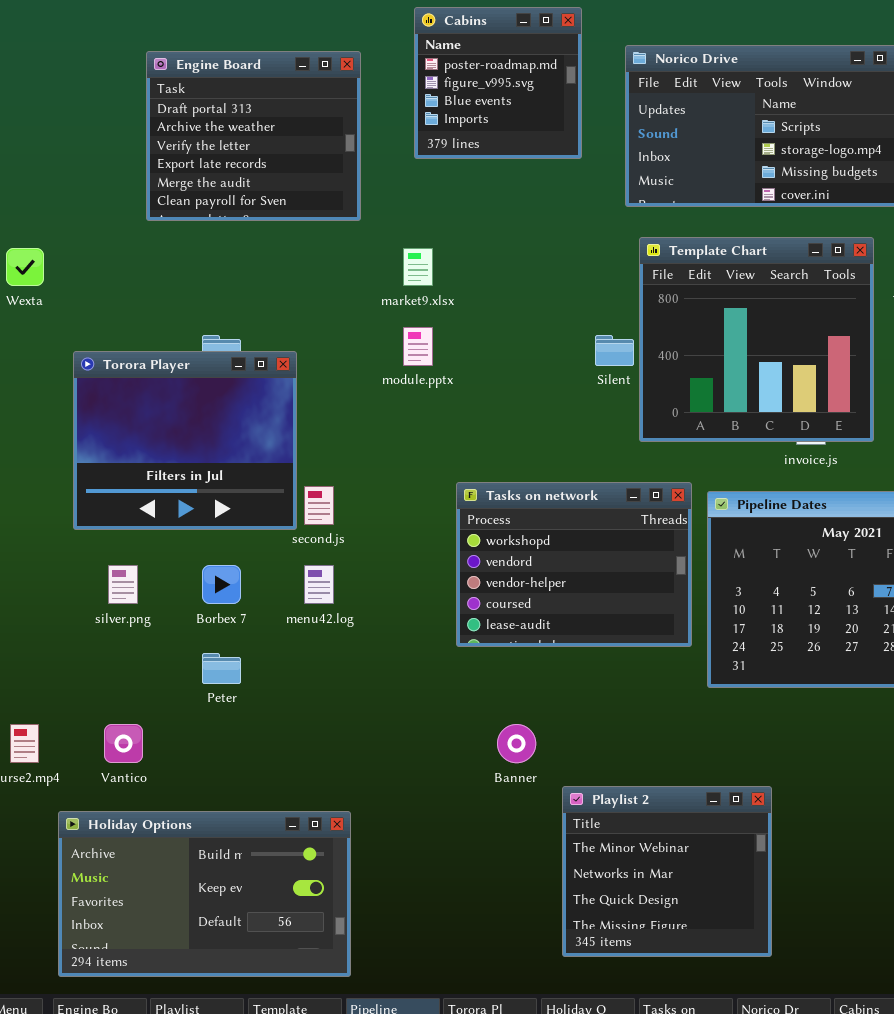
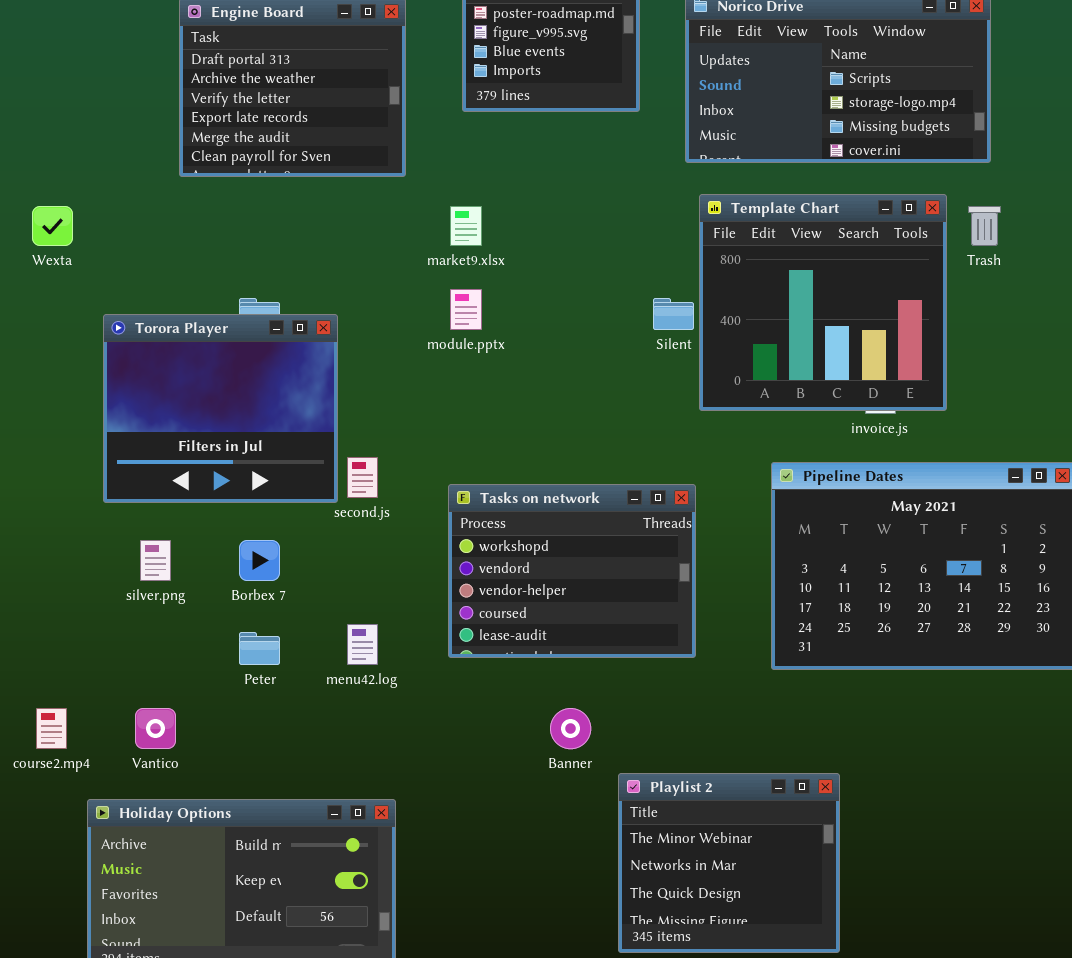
Tasks on network: [456,482,692,647] -> [448,484,696,658], moved
menu42.log: [304,565,334,604] -> [347,624,378,665], moved

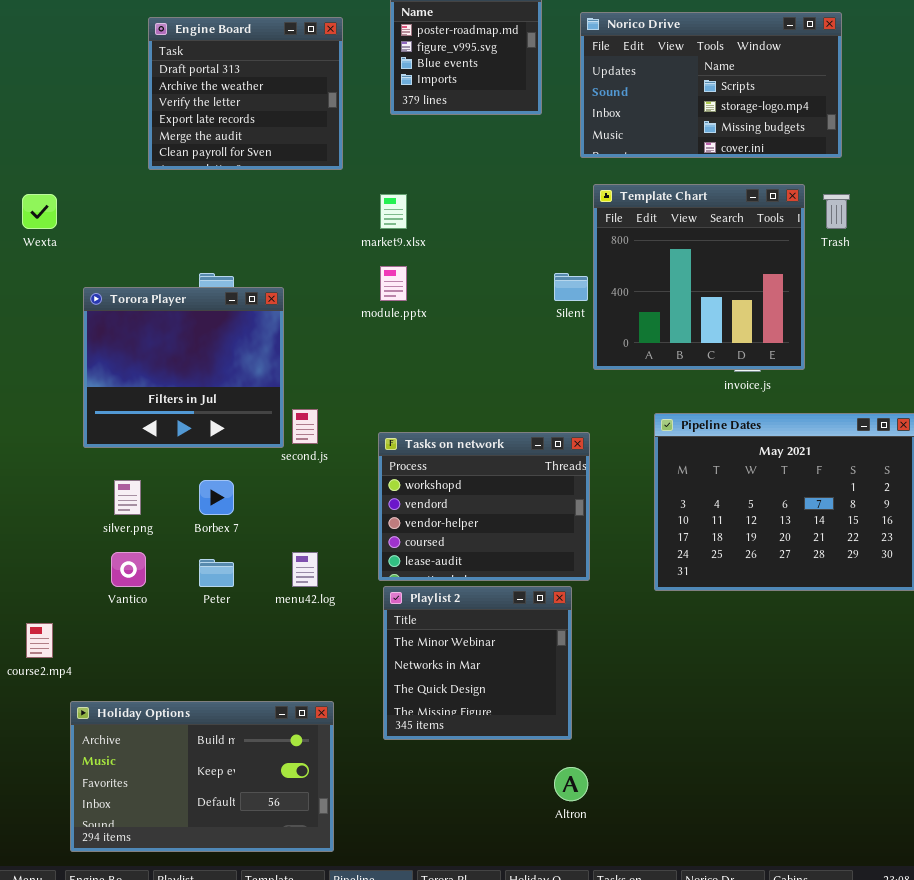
Vantico: [135,708,176,749] -> [111,552,146,587], moved
Playlist 2: [618,773,840,953] -> [383,586,572,740], moved

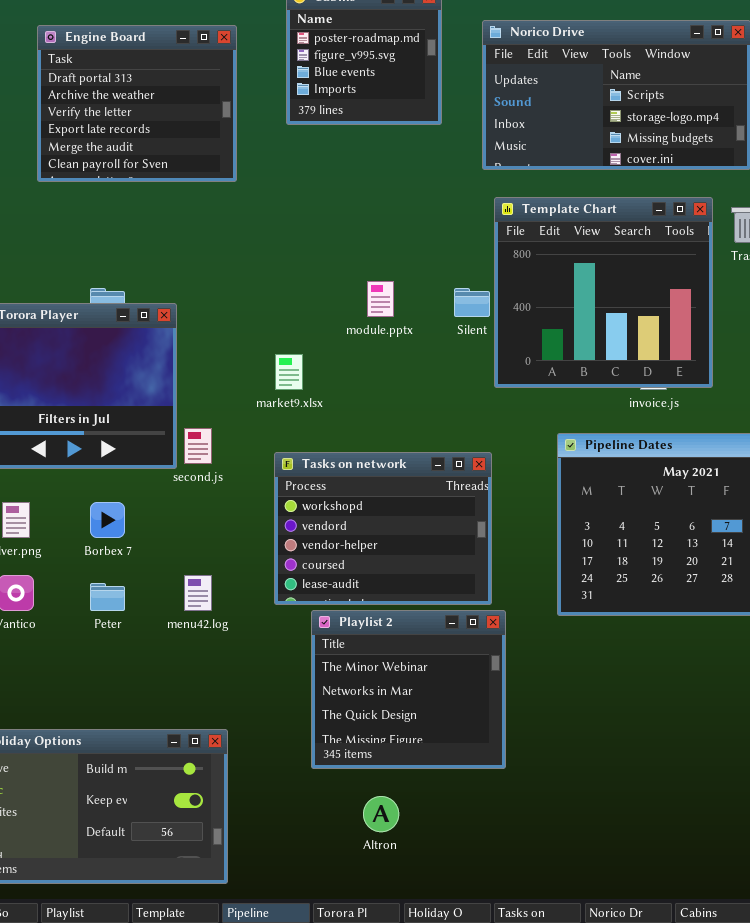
market9.xlsx: [380,194,407,229] -> [275,354,303,390], moved
module.pptx: [380,266,407,301] -> [367,281,394,317], moved
Playlist 2: [383,586,572,740] -> [311,610,506,769], moved
Altron: [554,767,588,801] -> [363,796,399,832], moved

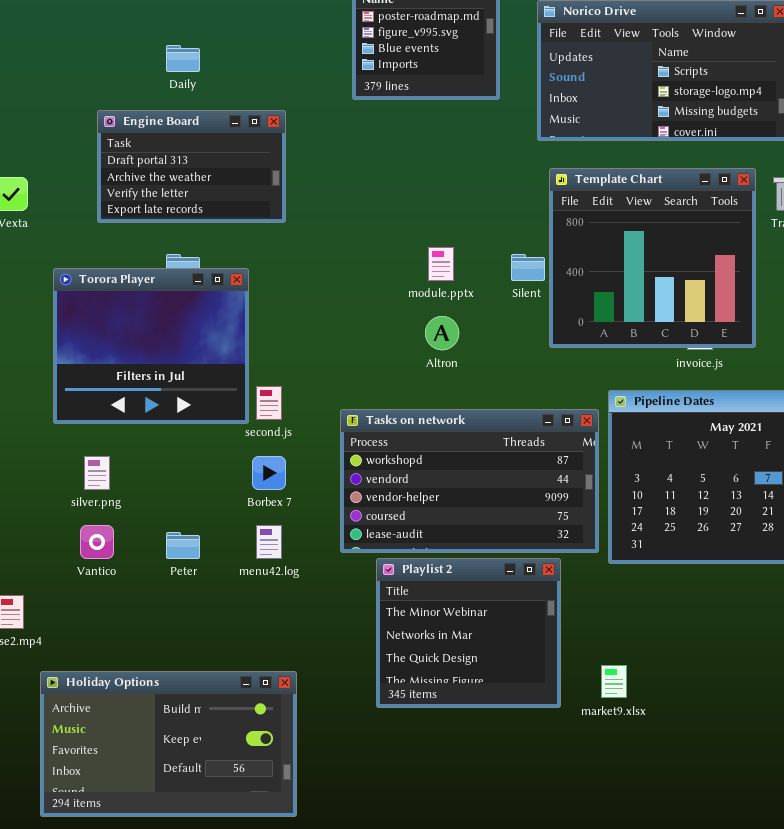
Engine Board: [37,25,237,182] -> [97,110,286,223], moved, resized
market9.xlsx: [275,354,303,390] -> [601,665,627,698], moved
Tasks on network: [274,452,492,605] -> [340,409,599,553], resized
Borbex 7: [90,502,125,538] -> [252,456,286,490], moved
Altron: [363,796,399,832] -> [425,316,459,350], moved

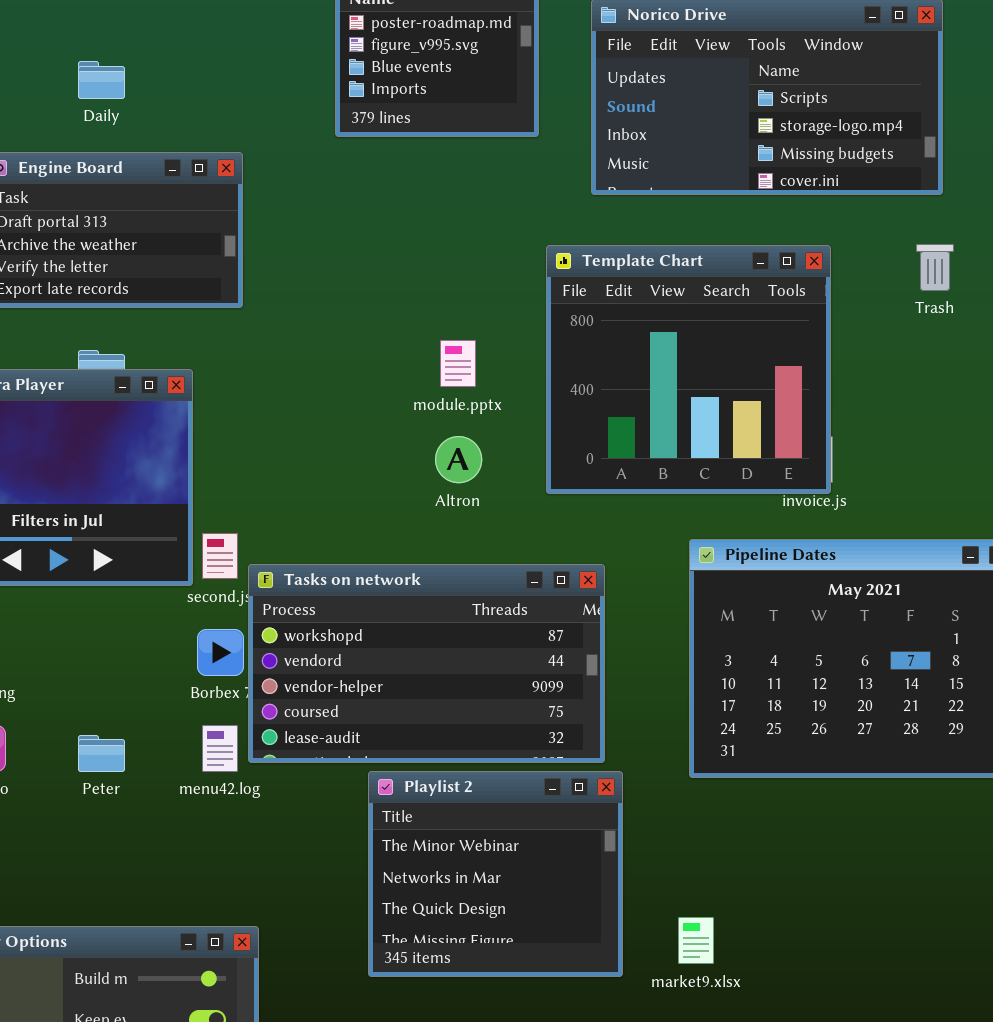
Template Chart: [549,168,756,348] -> [546,245,831,494], moved
Tasks on network: [340,409,599,553] -> [248,564,605,763], moved

